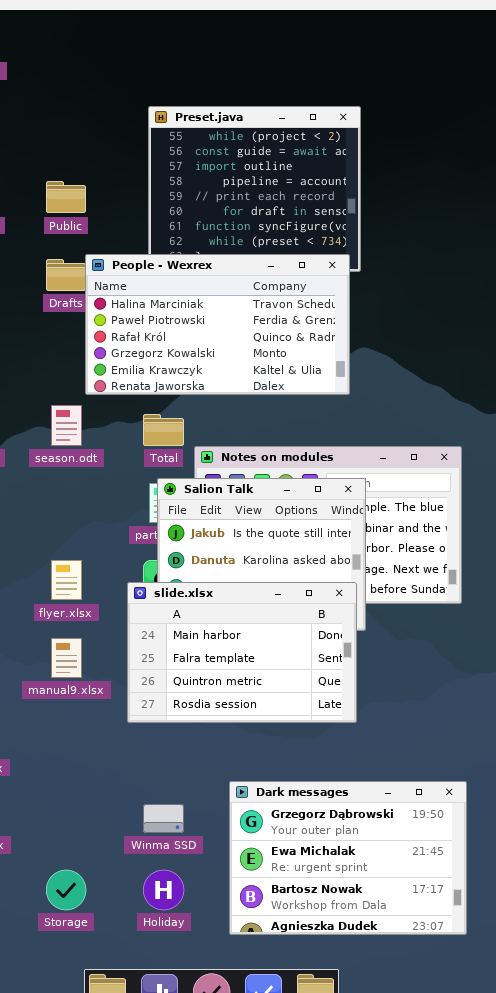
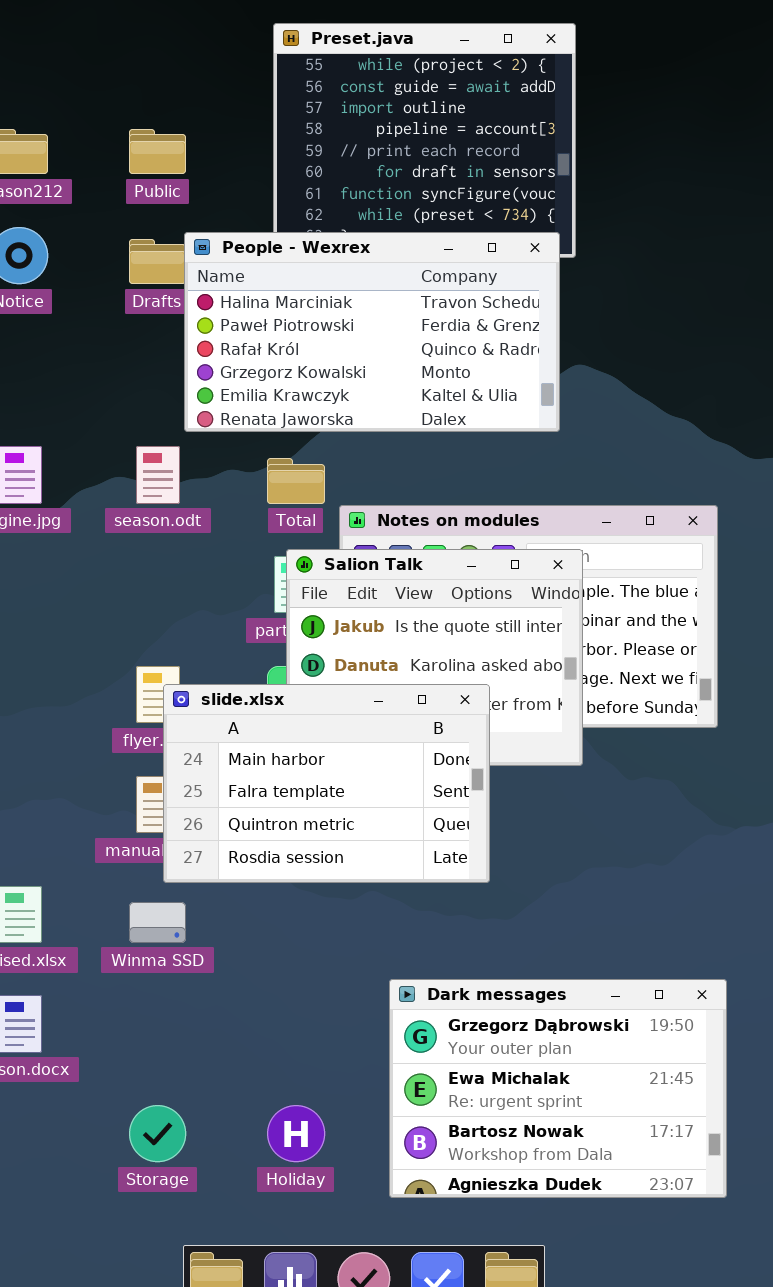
slide.xlsx: [127,582,357,723] -> [163,684,490,883], moved
Winma SSD: [143,804,184,833] -> [129,902,186,943], moved

